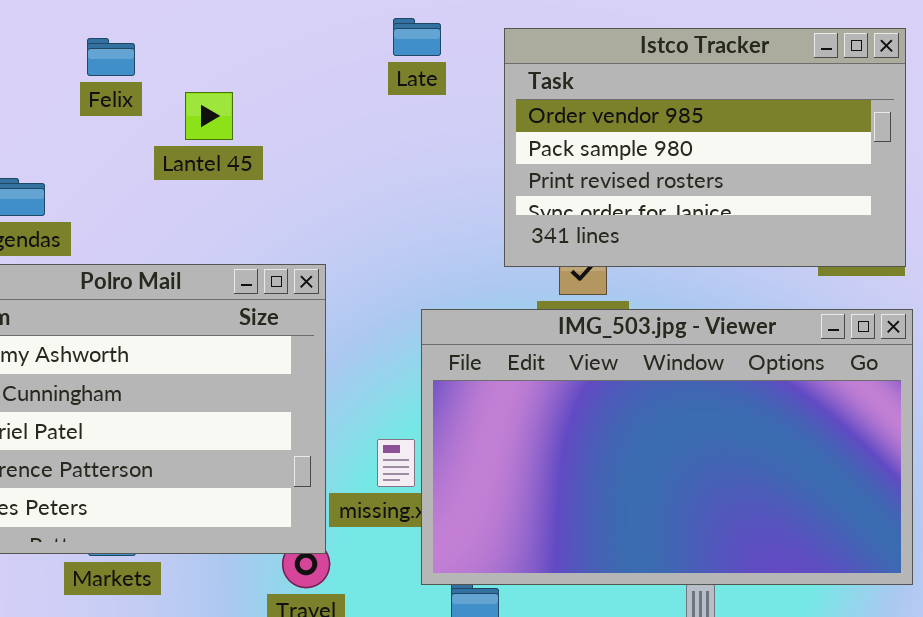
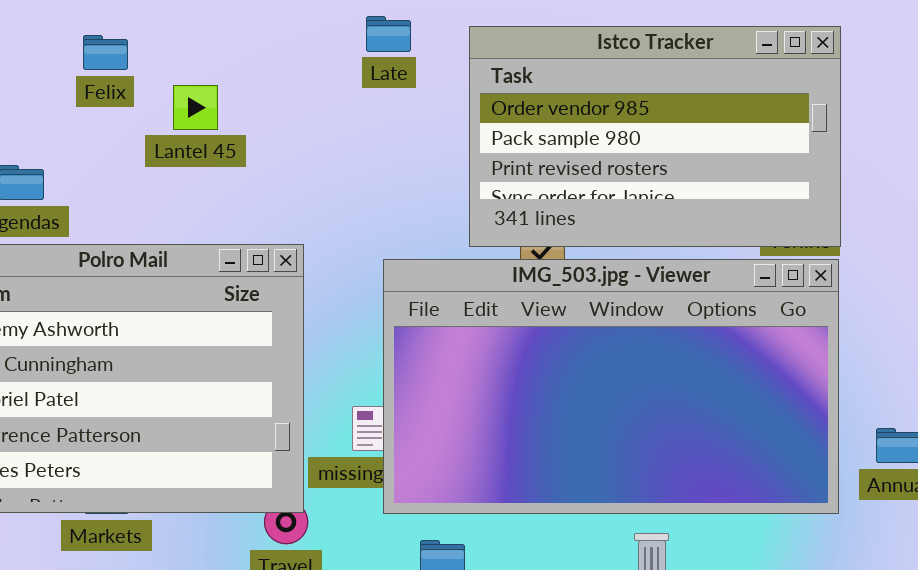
IMG_503.jpg - Viewer: [421,309,913,585] -> [383,259,839,514], moved

